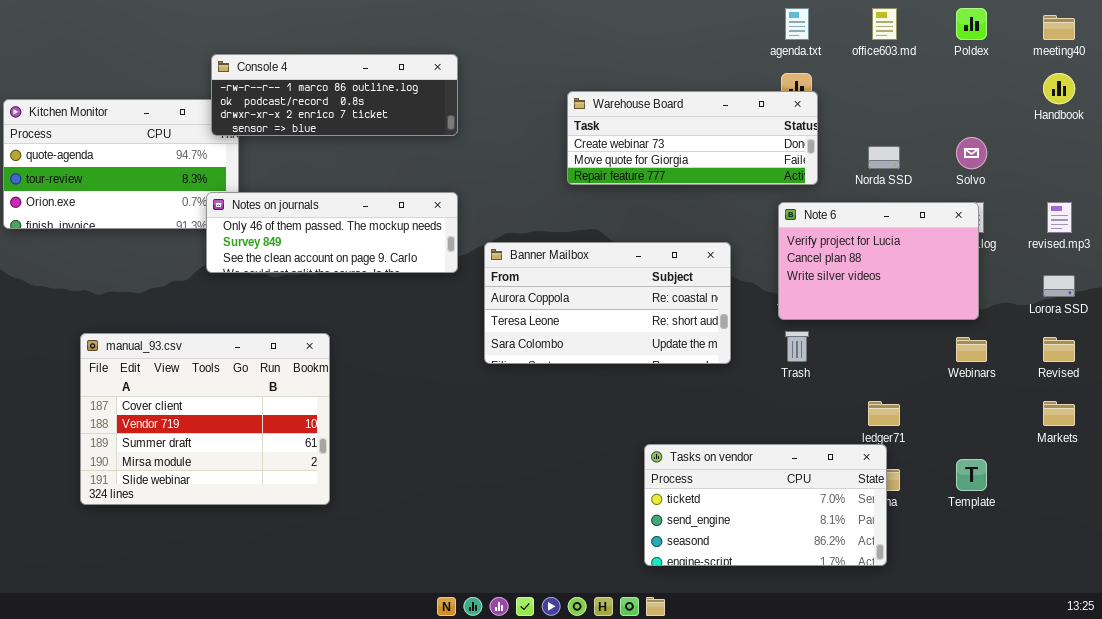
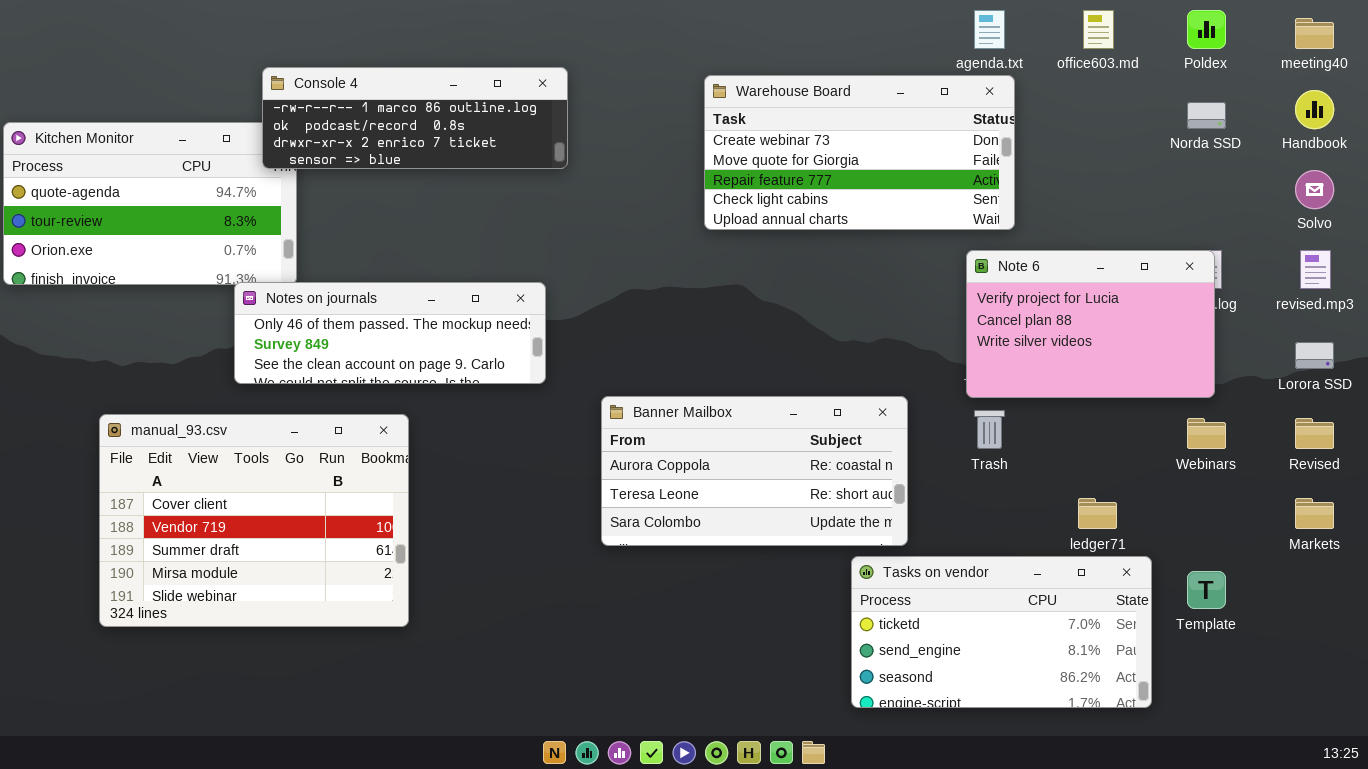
Warehouse Board: [567,91,818,185] -> [704,75,1015,230], resized
Solvo: [956,137,987,169] -> [1295,170,1334,209], moved
Norda SSD: [868,146,900,169] -> [1187,102,1226,129], moved
Notes on journals: [206,192,458,273] -> [234,282,546,384], moved
Banner Mailbox: [484,242,731,364] -> [601,396,908,546], moved
Tasks on vendor: [644,444,887,566] -> [851,556,1152,708], moved

